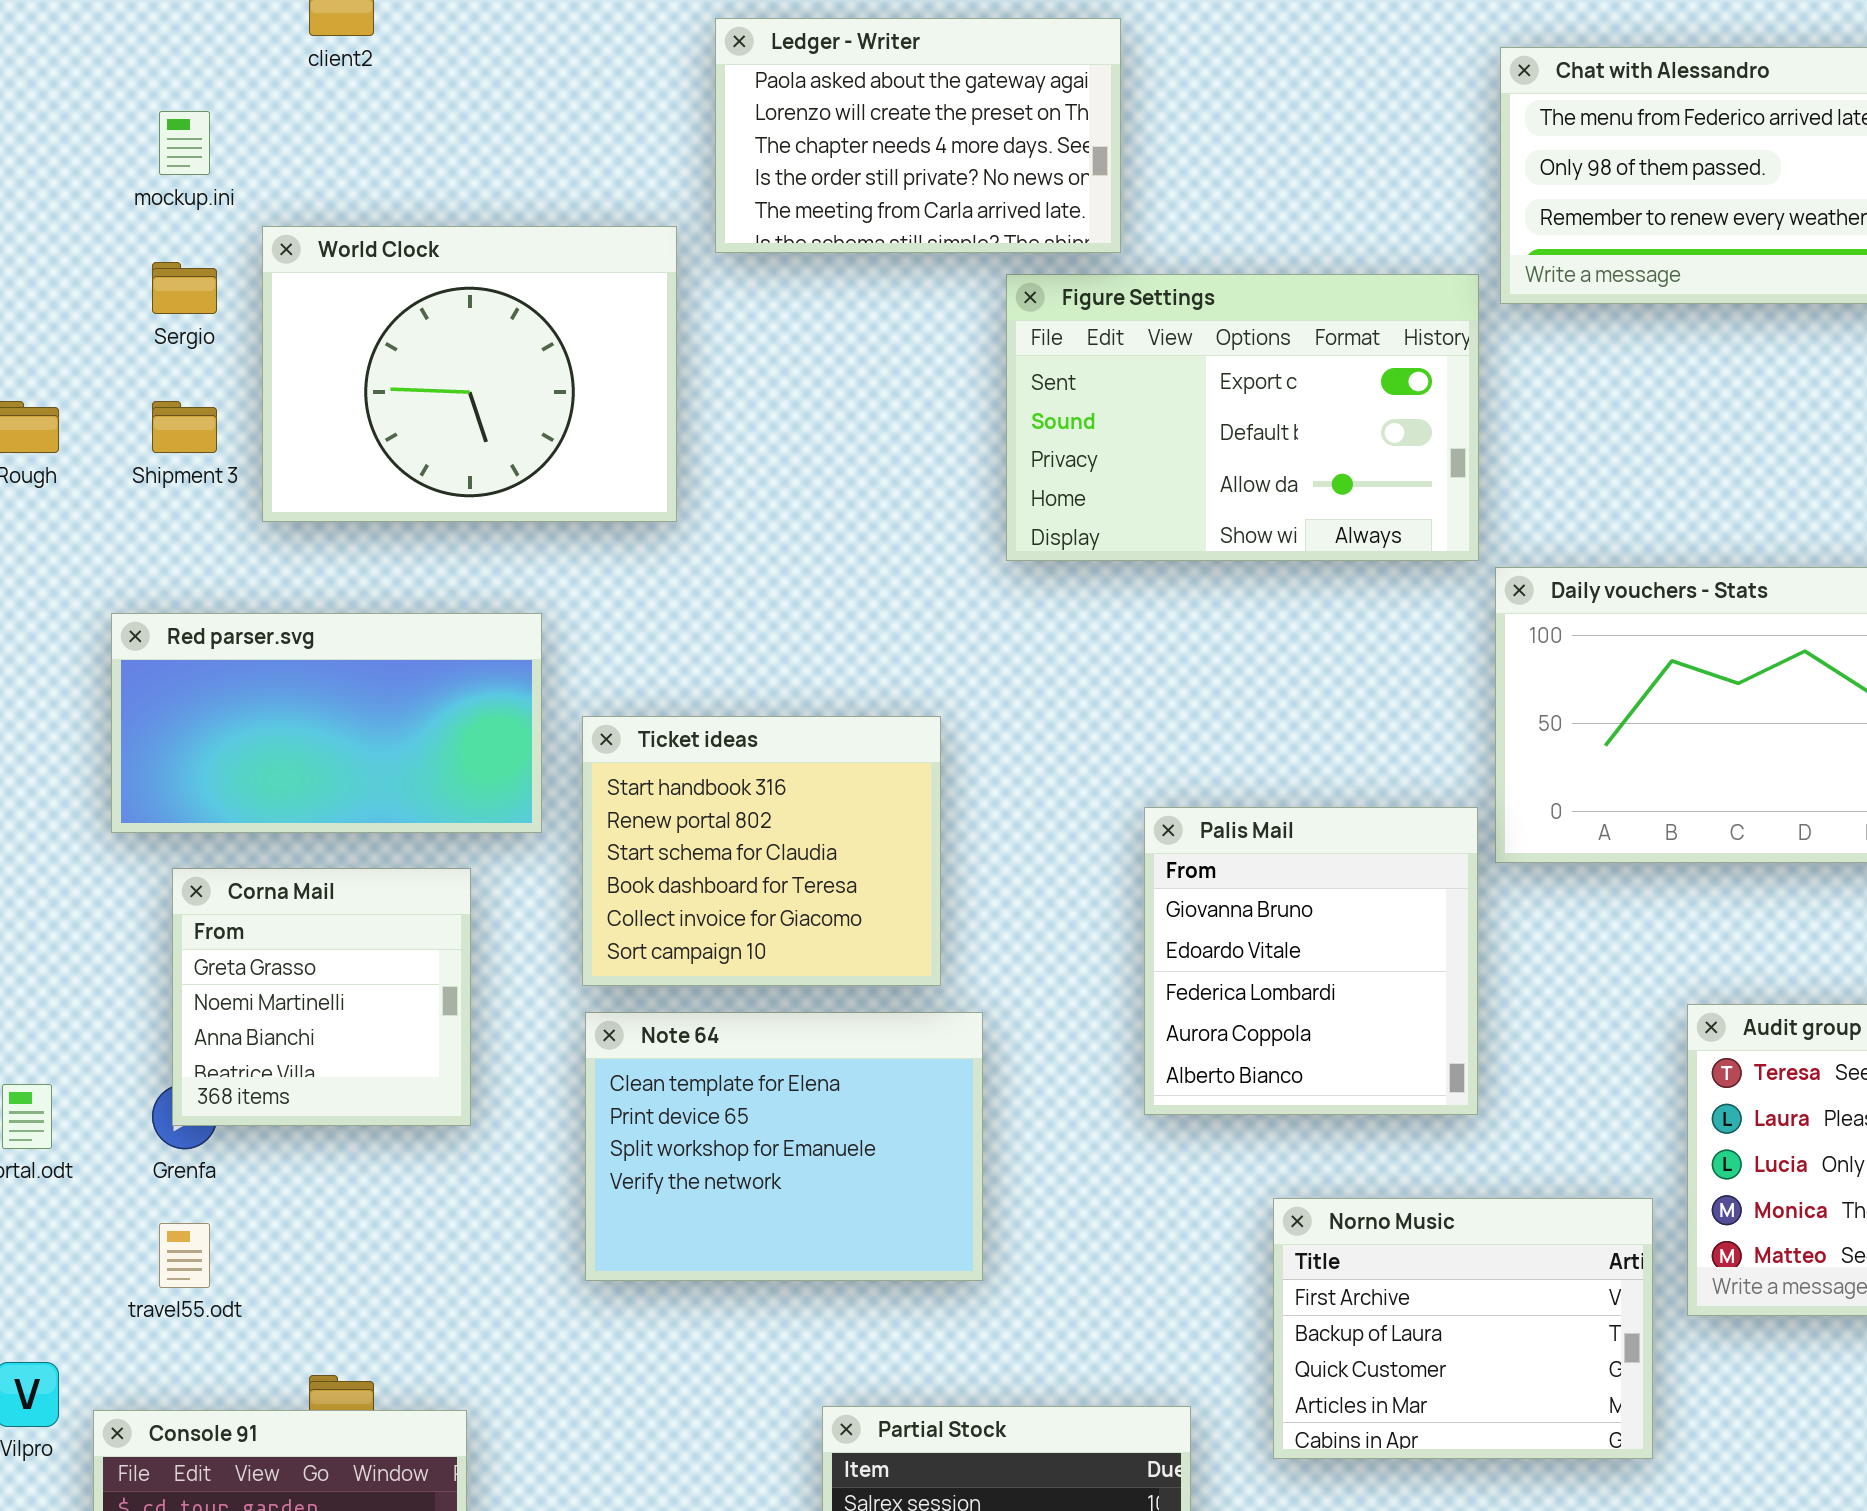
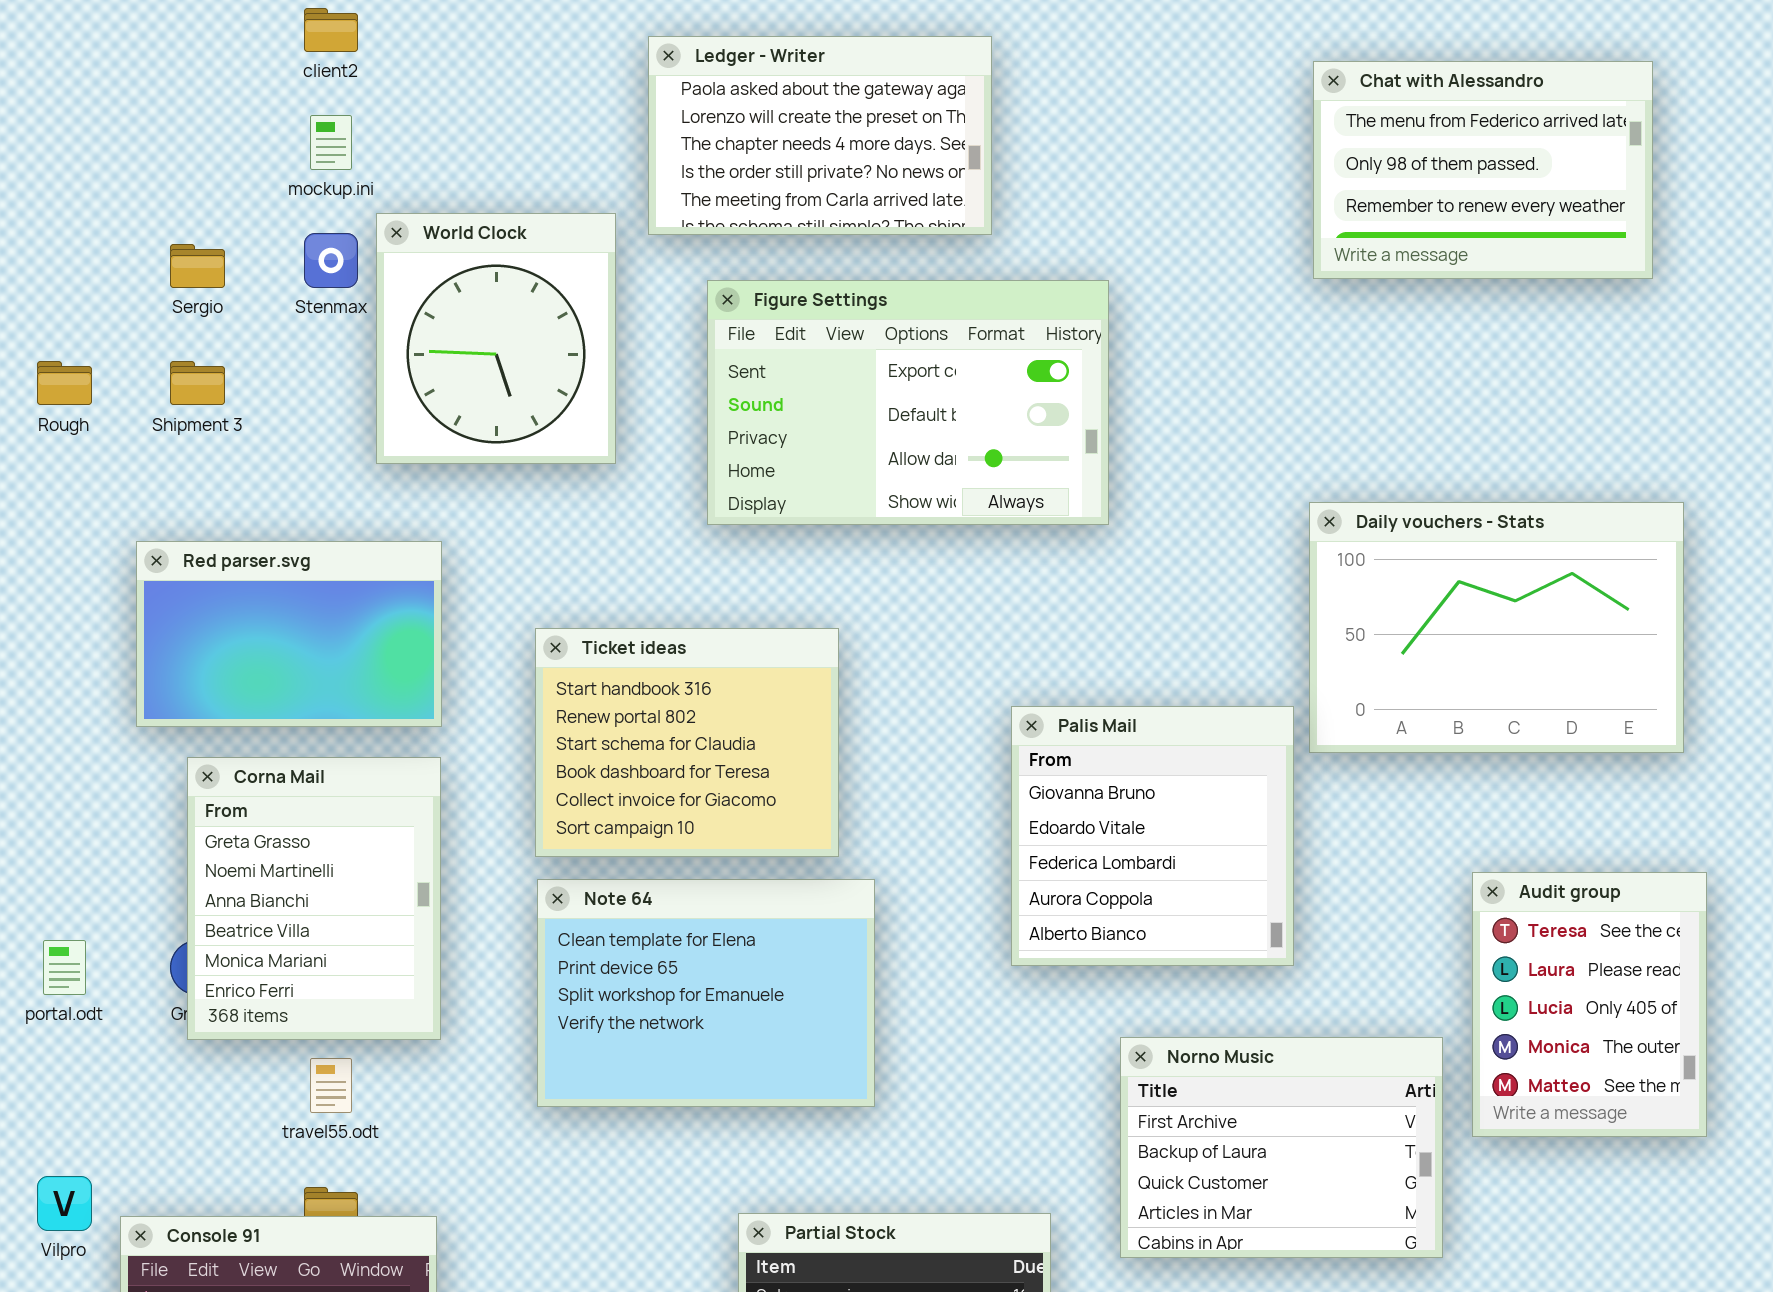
mockup.ini: [159,111,210,175] -> [310,115,352,170], moved
World Clock: [262,226,677,522] -> [376,213,616,464], resized
Figure Settings: [1006,274,1479,561] -> [707,280,1109,525], moved
Red parser.svg: [111,613,542,833] -> [136,541,442,727], resized
Corna Mail: [172,868,471,1126] -> [187,757,441,1040], resized
travel55.odt: [159,1223,210,1288] -> [310,1058,352,1113], moved

